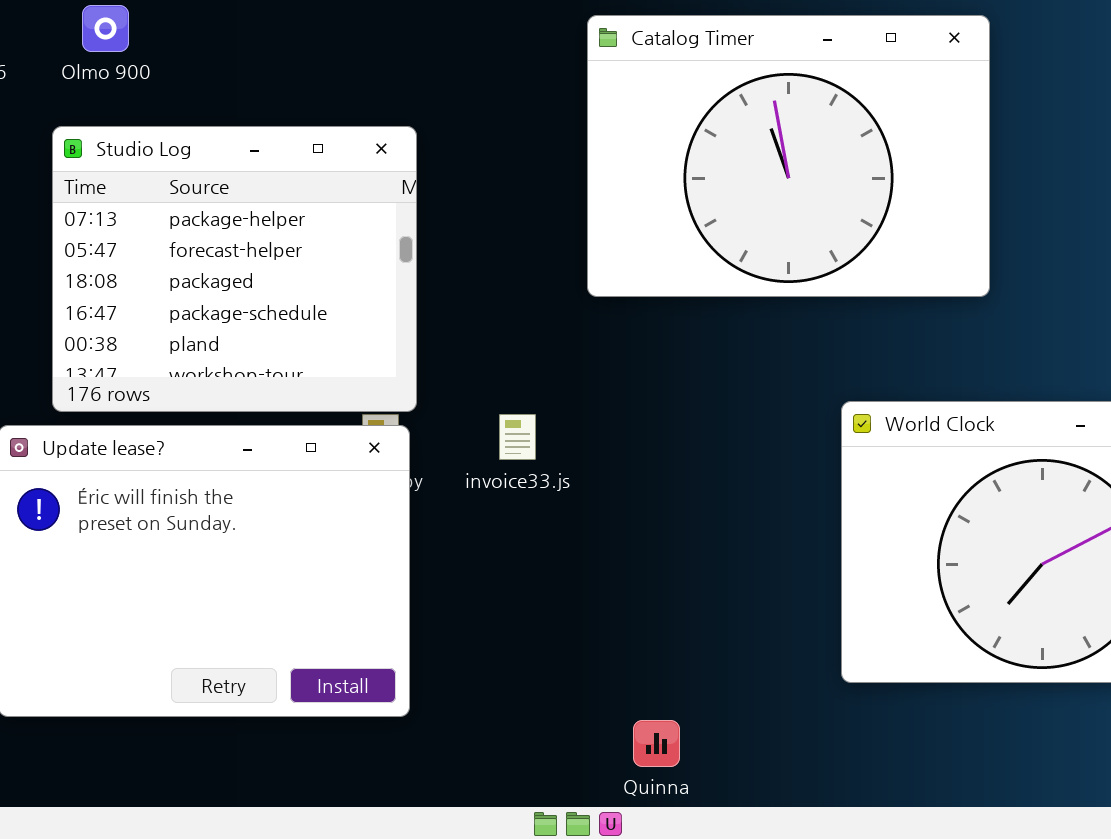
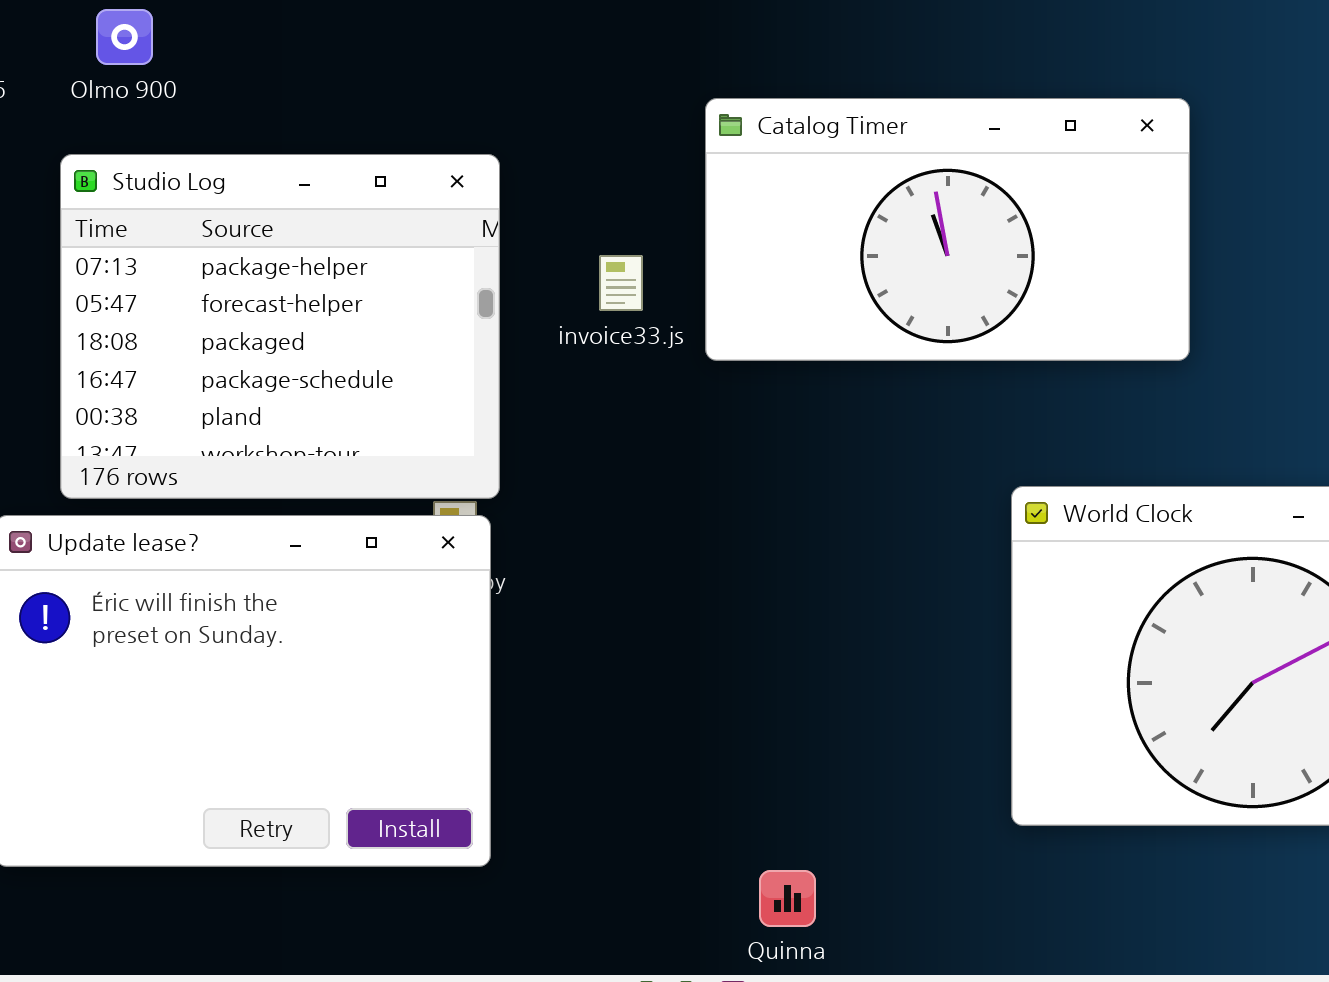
Catalog Timer: [587,15,990,297] -> [705,98,1190,361], resized
invoice33.js: [499,414,536,460] -> [599,255,643,311], moved

